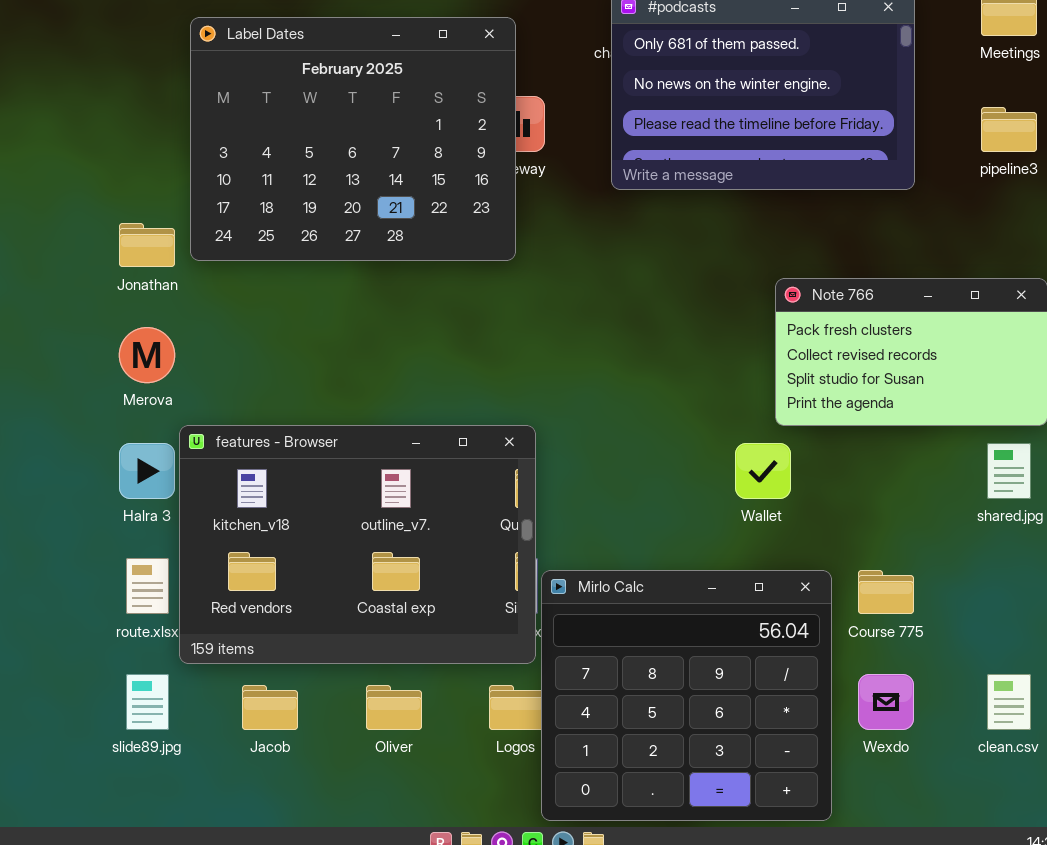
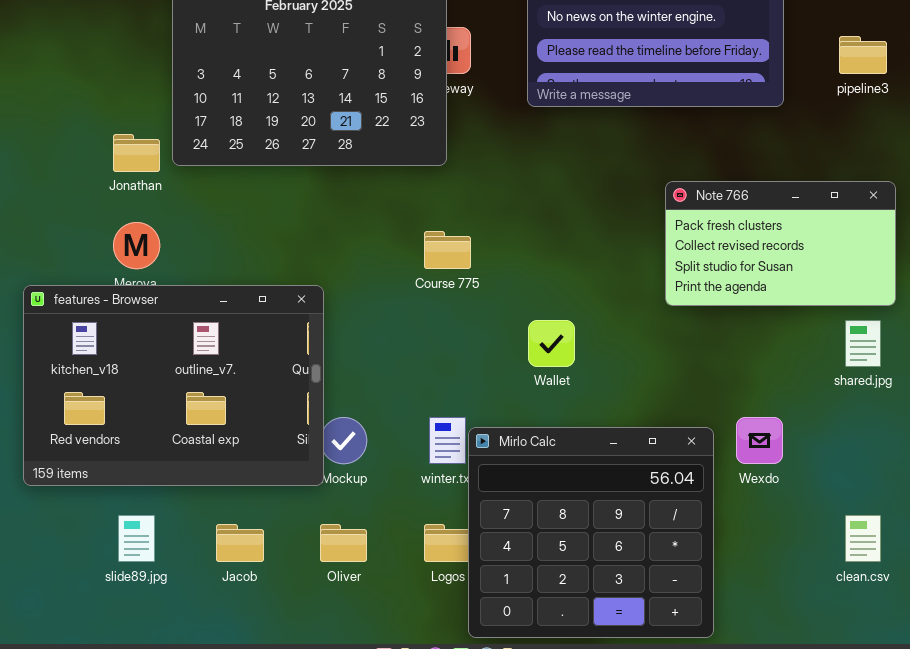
features - Browser: [179,425,536,664] -> [23,285,324,486], moved
Wallet: [735,443,791,499] -> [528,320,575,367], moved
Course 775: [858,570,914,614] -> [424,231,471,269], moved
Wexdo: [858,674,914,730] -> [736,417,783,464], moved

